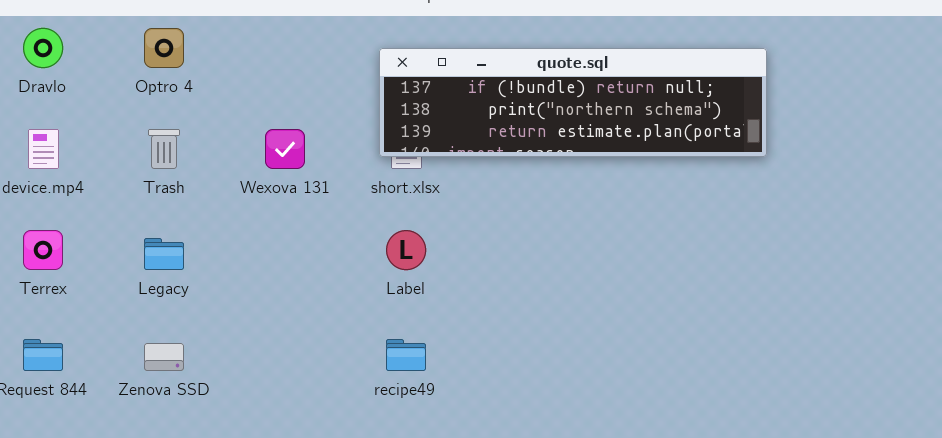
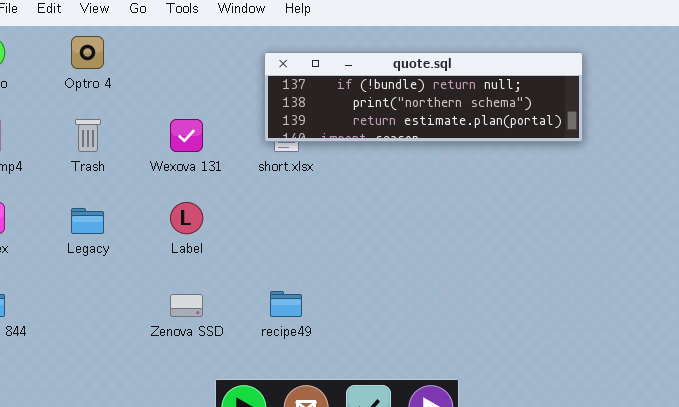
Label: [386,230,426,270] -> [170,202,203,234], moved
Zenova SSD: [144,343,184,371] -> [170,294,203,317], moved

